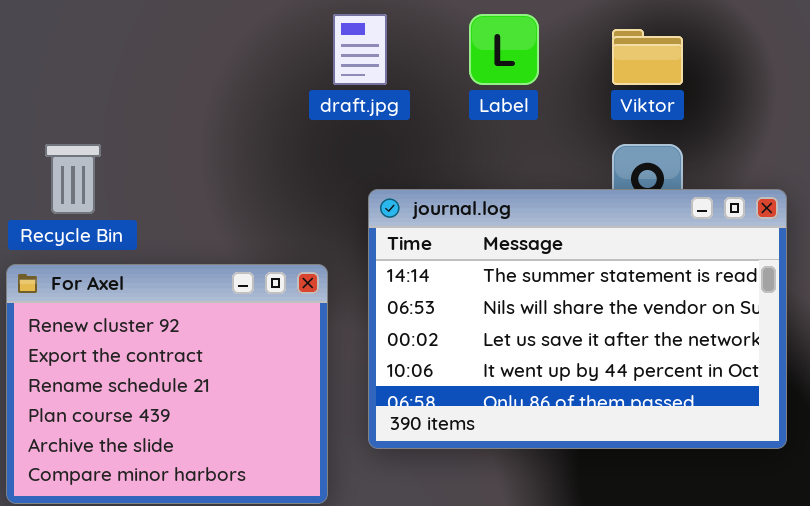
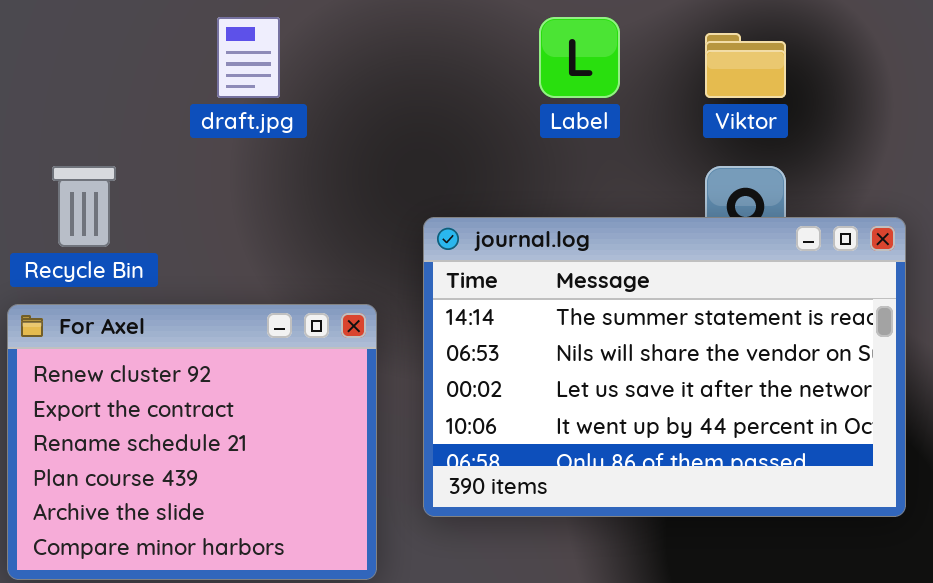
draft.jpg: [333,14,387,85] -> [217,17,280,98], moved

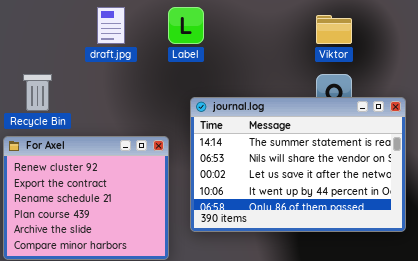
Label: [539,17,620,98] -> [168,7,204,44], moved

